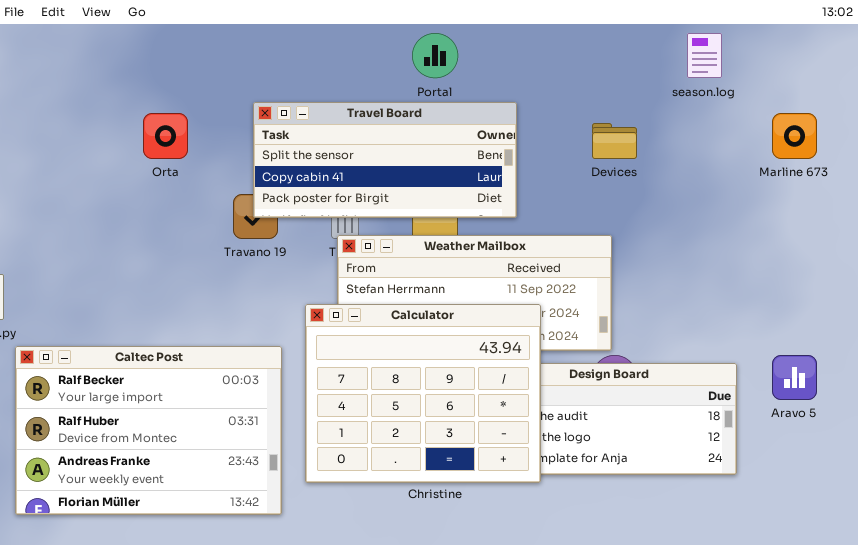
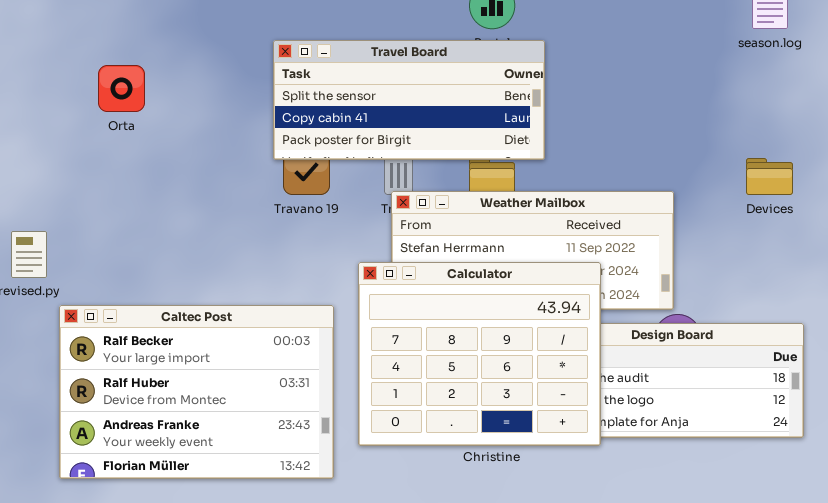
Travel Board: [253,102,517,218] -> [273,40,545,160], moved
Orta: [143,113,188,159] -> [98,65,145,112], moved
Devices: [592,123,637,159] -> [746,158,793,195], moved

